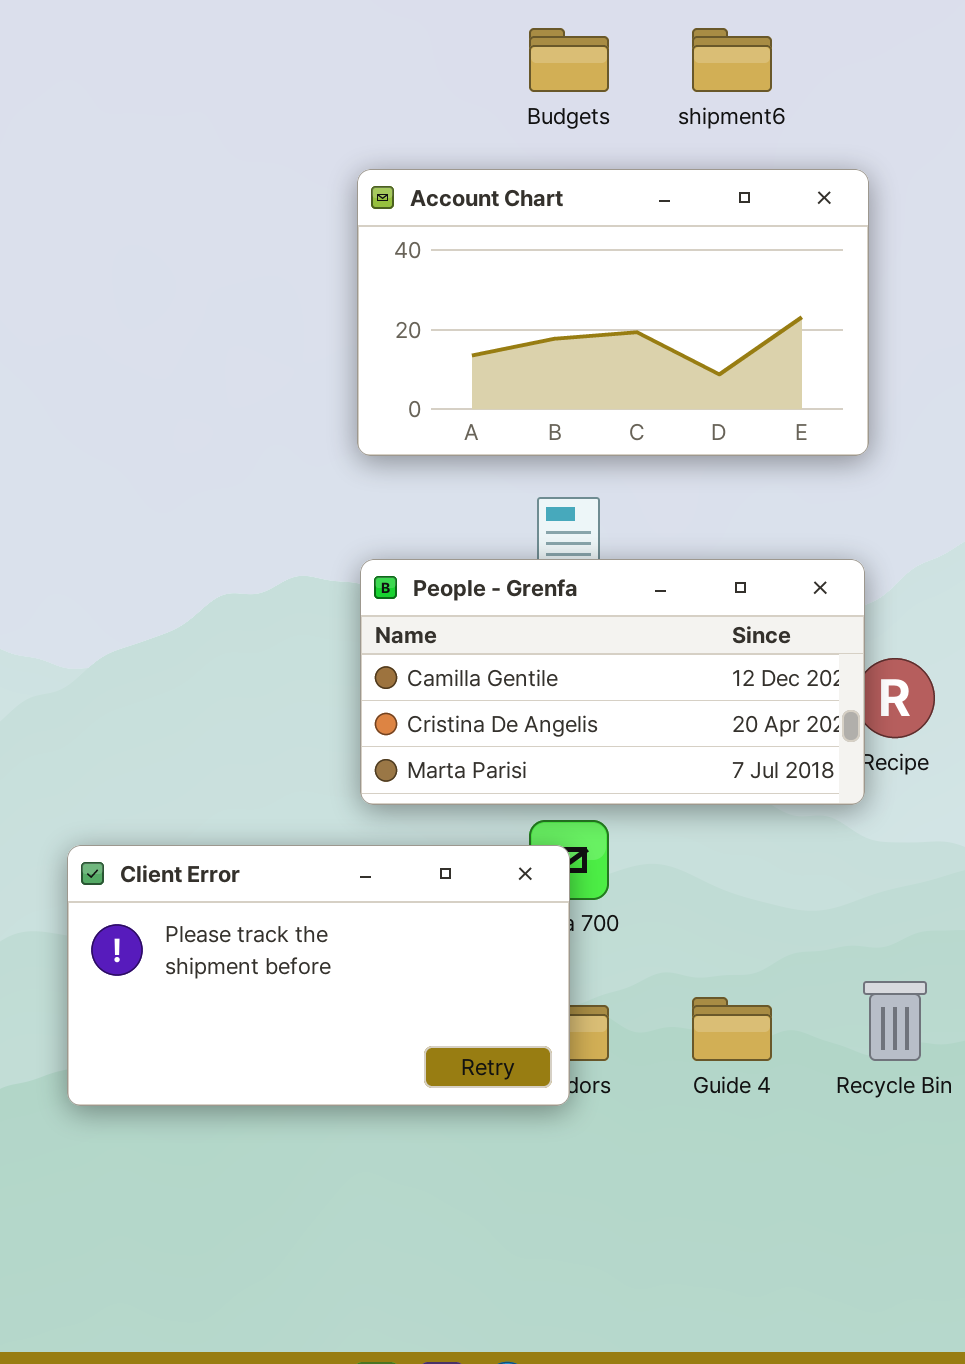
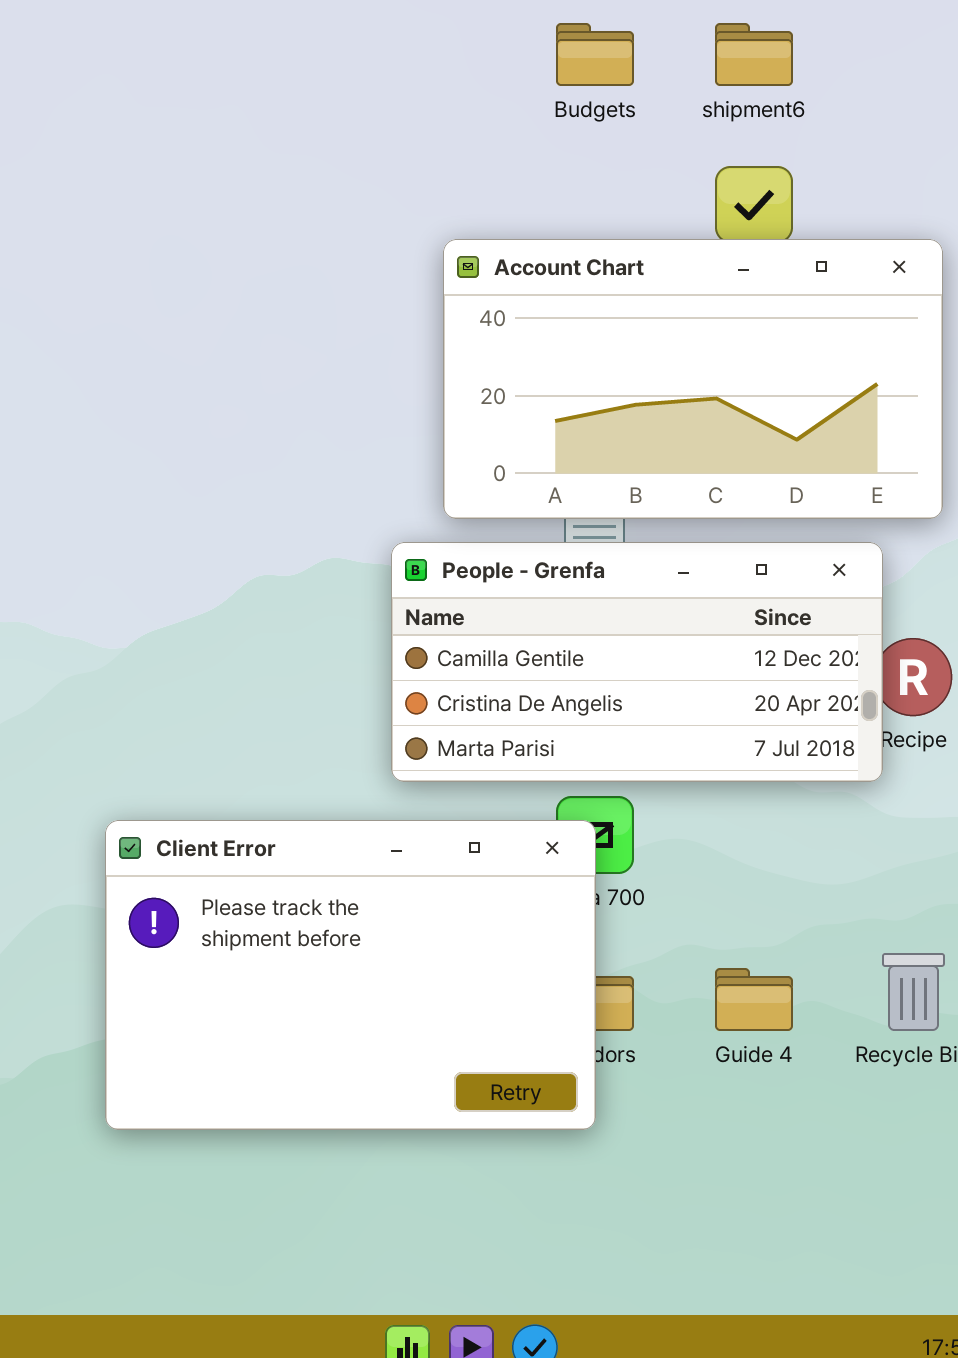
Account Chart: [357,169,869,456] -> [443,239,943,519], moved
Client Error: [67,845,570,1106] -> [105,820,596,1130], resized

